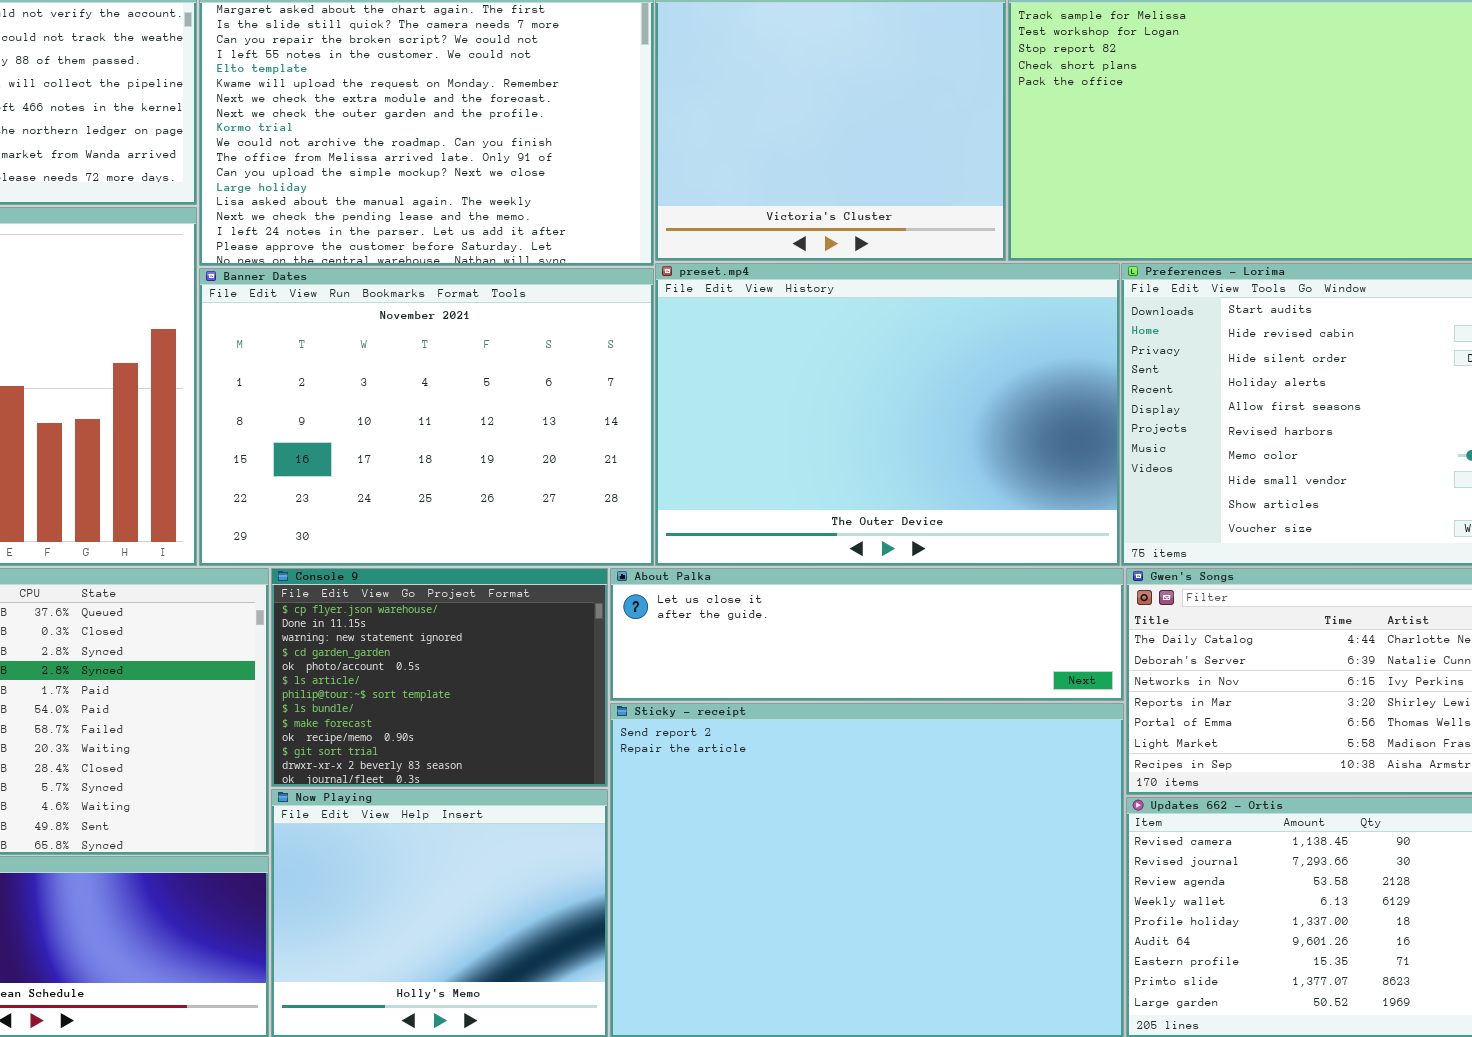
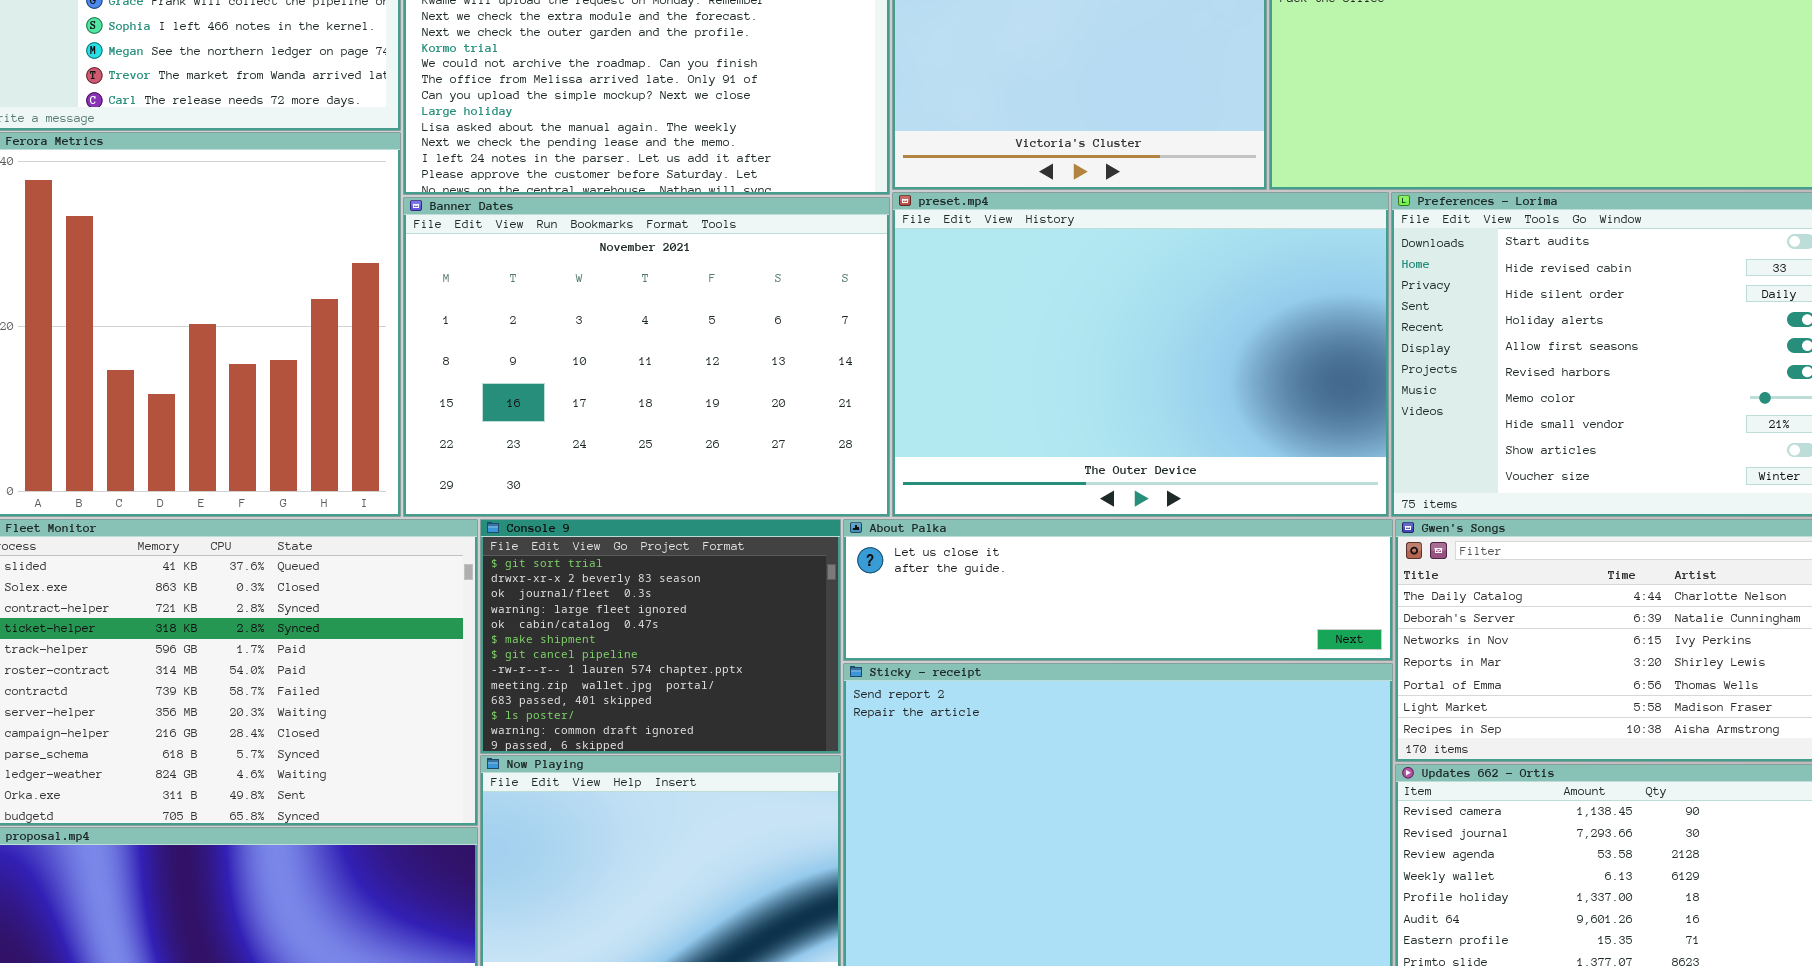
Console 9: [271,568,608,787] -> [480,519,841,754], scrolled down 10 rows

